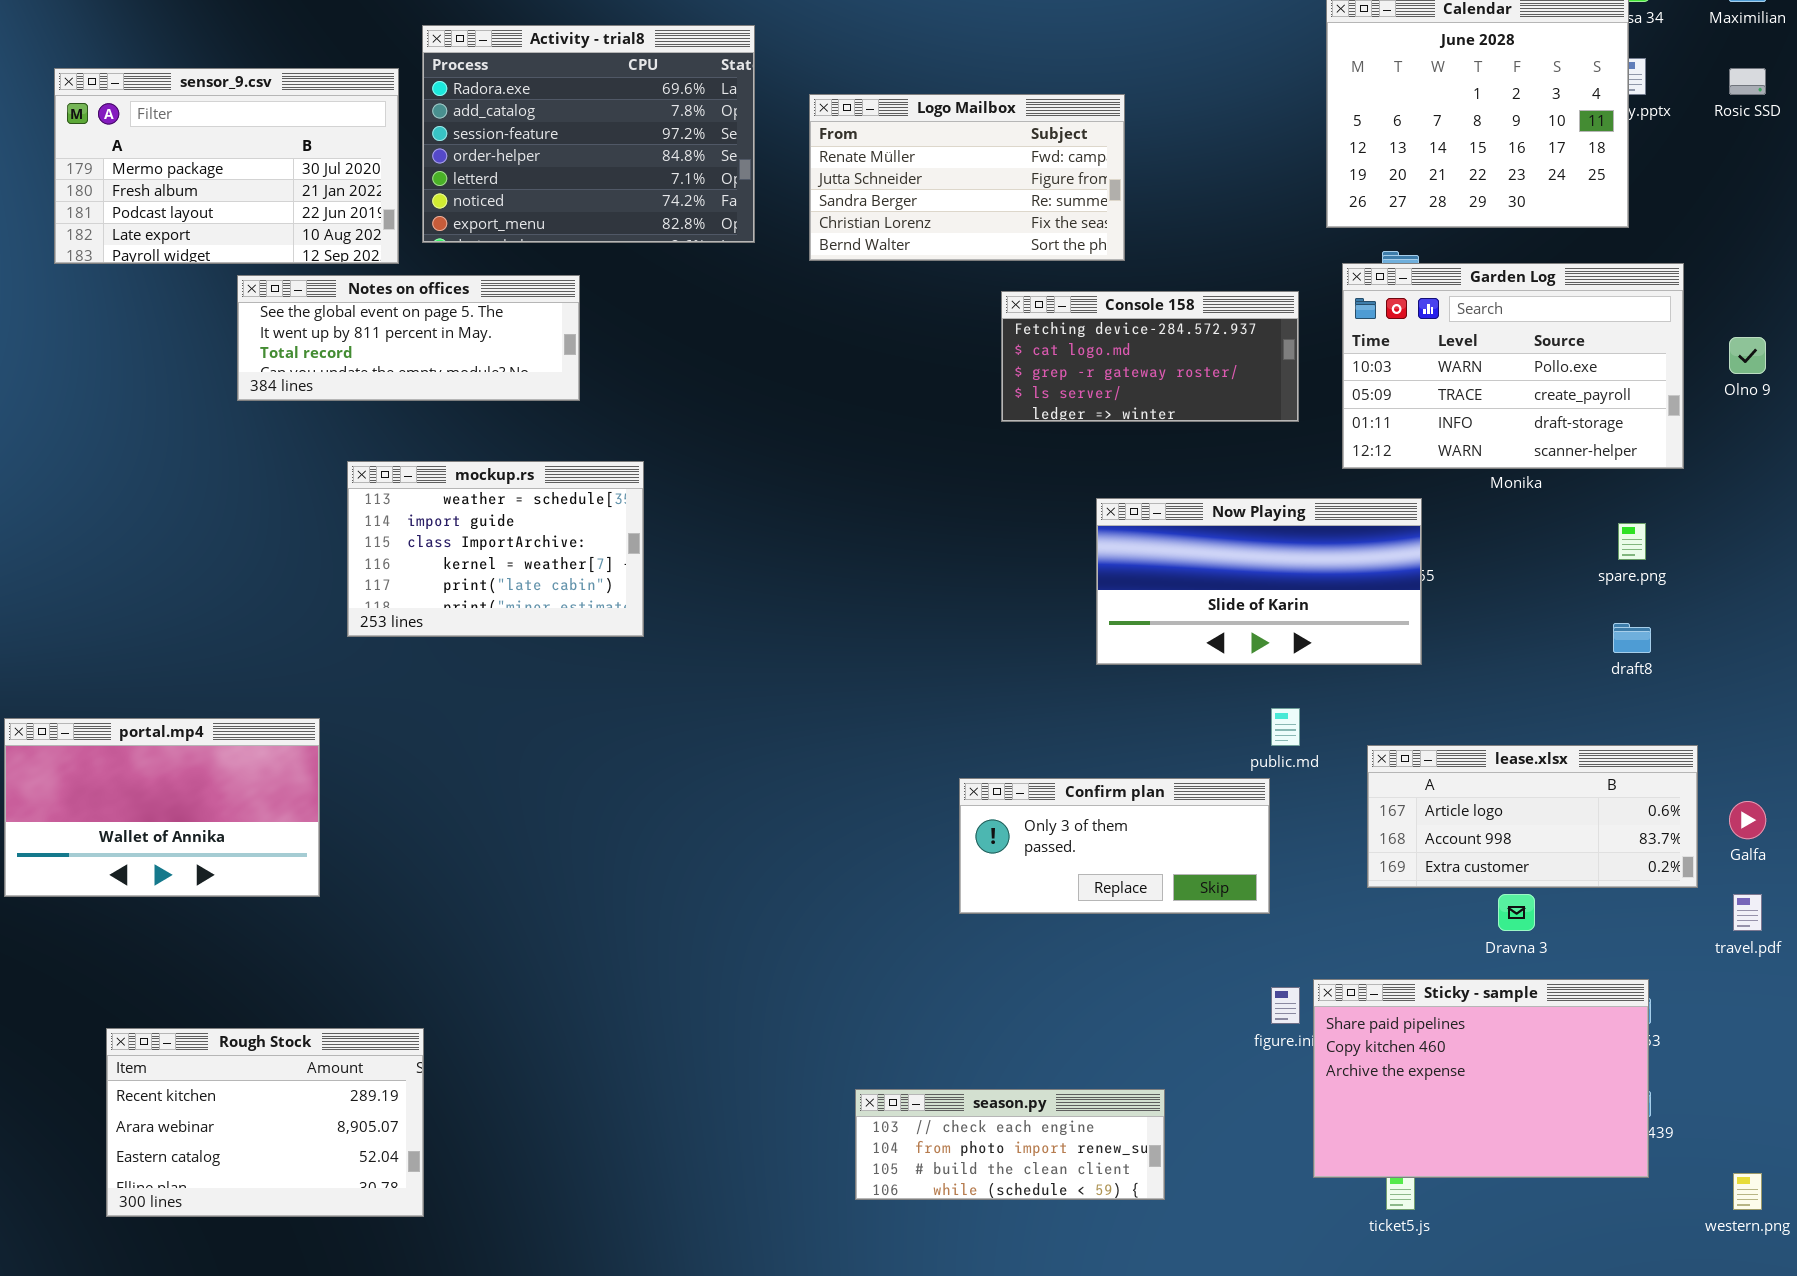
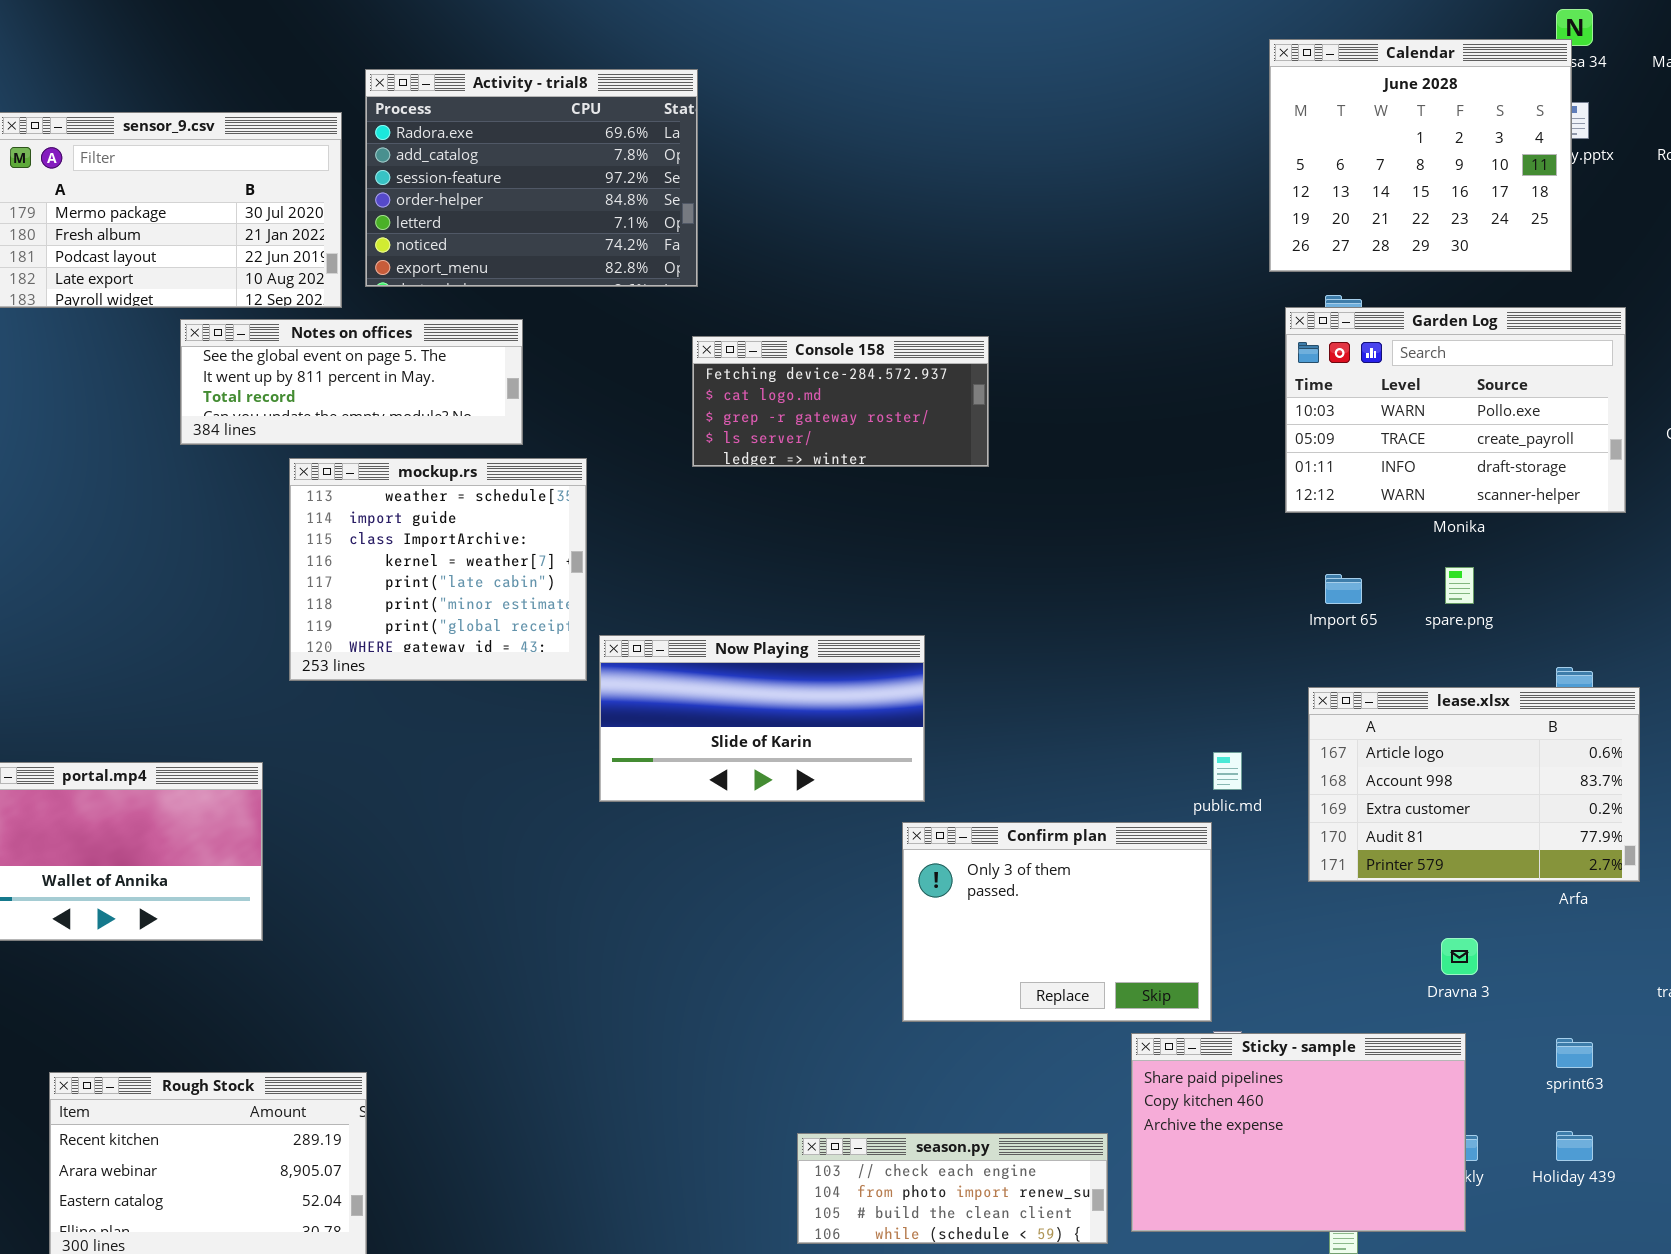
Logo Mailbox: [809,94,1125,261] -> none, closed
Console 158: [1001,291,1299,422] -> [692,336,989,467], moved
mockup.rs: [347,461,644,637] -> [289,458,587,681], resized
Now Playing: [1096,498,1422,665] -> [599,635,925,802], moved
spare.png: [1618,523,1646,560] -> [1445,567,1474,604], moved
lease.xlsx: [1367,745,1698,888] -> [1308,687,1640,882], moved, resized
Confirm plan: [959,778,1270,914] -> [902,822,1212,1022], resized
Sticky - sample: [1313,979,1649,1178] -> [1131,1033,1466,1232], moved

